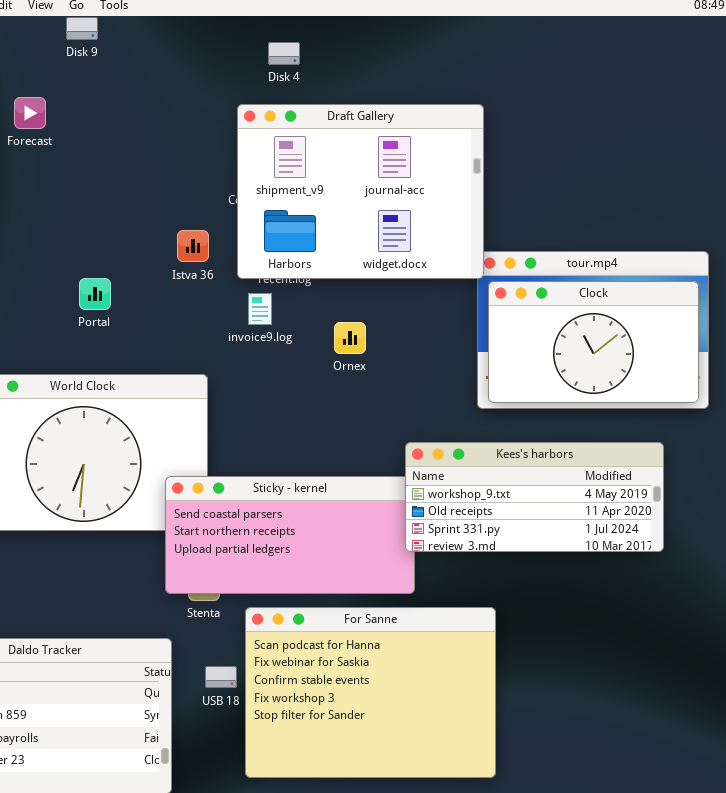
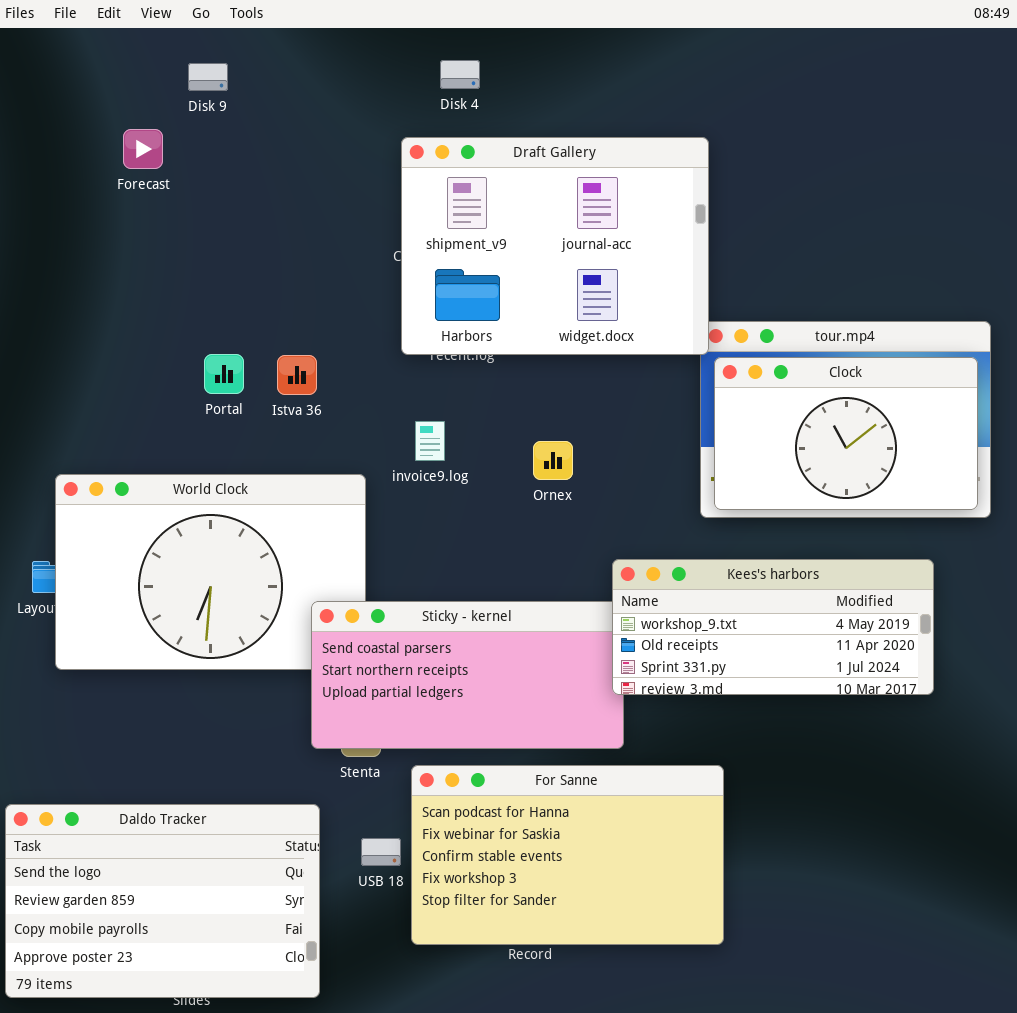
Disk 9: [66,17,98,40] -> [188,63,228,91], moved
Istva 36: [177,230,209,262] -> [277,355,317,395], moved
invoice9.log: [248,293,272,325] -> [415,421,445,461], moved
Ornex: [334,322,366,354] -> [533,441,573,480], moved
For Sanne: [245,607,496,778] -> [411,765,724,945], resized

